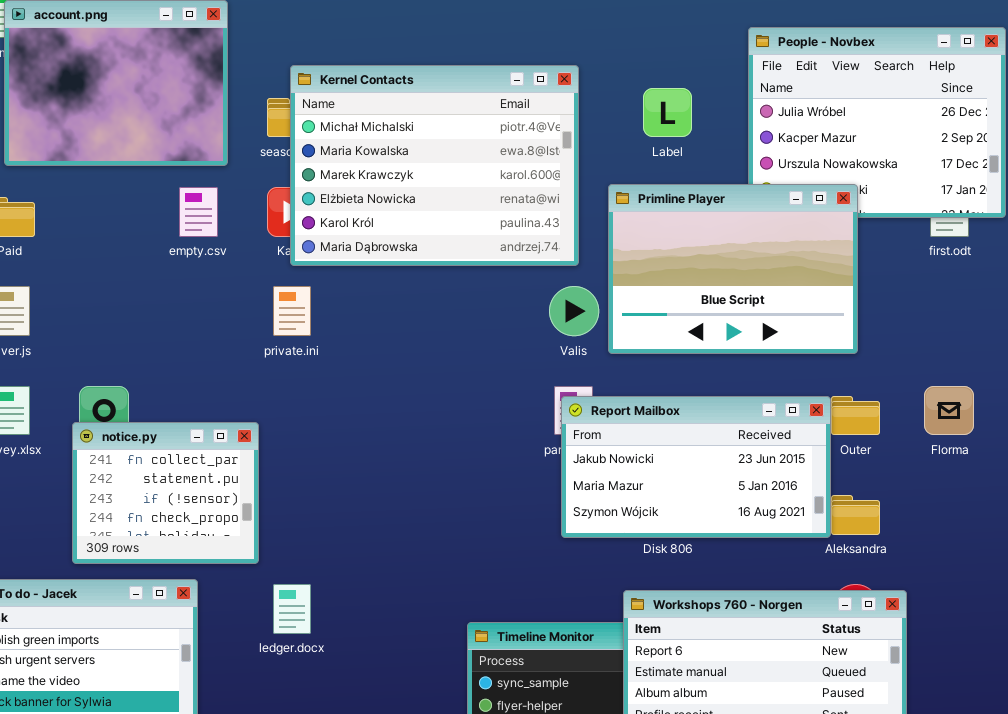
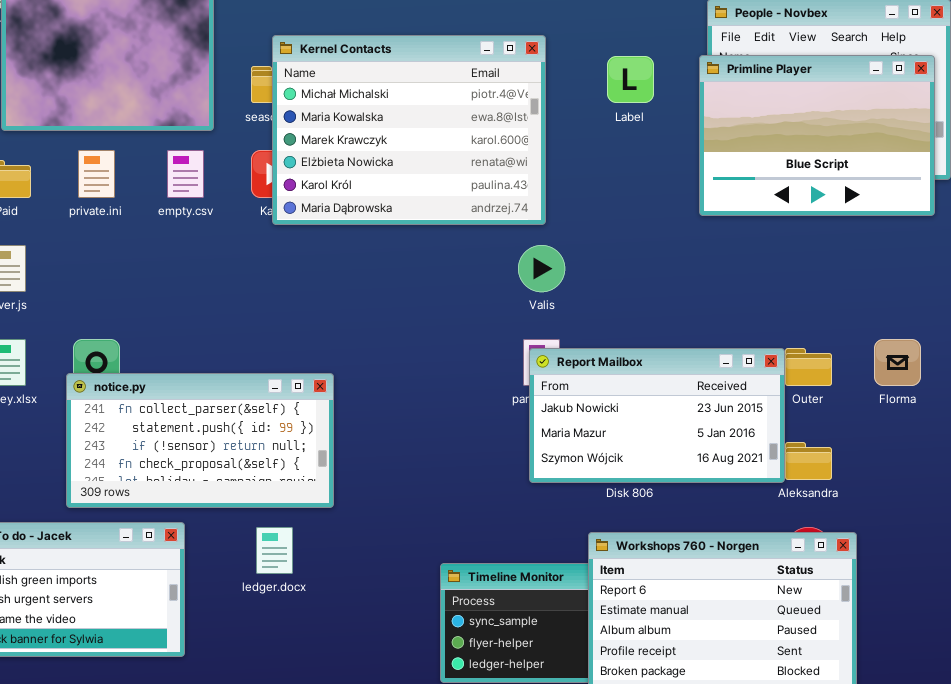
Primline Player: [608,184,858,354] -> [699,55,935,216], moved
private.ini: [273,286,311,336] -> [78,150,115,198], moved
notice.py: [72,422,259,564] -> [66,373,334,508], resized

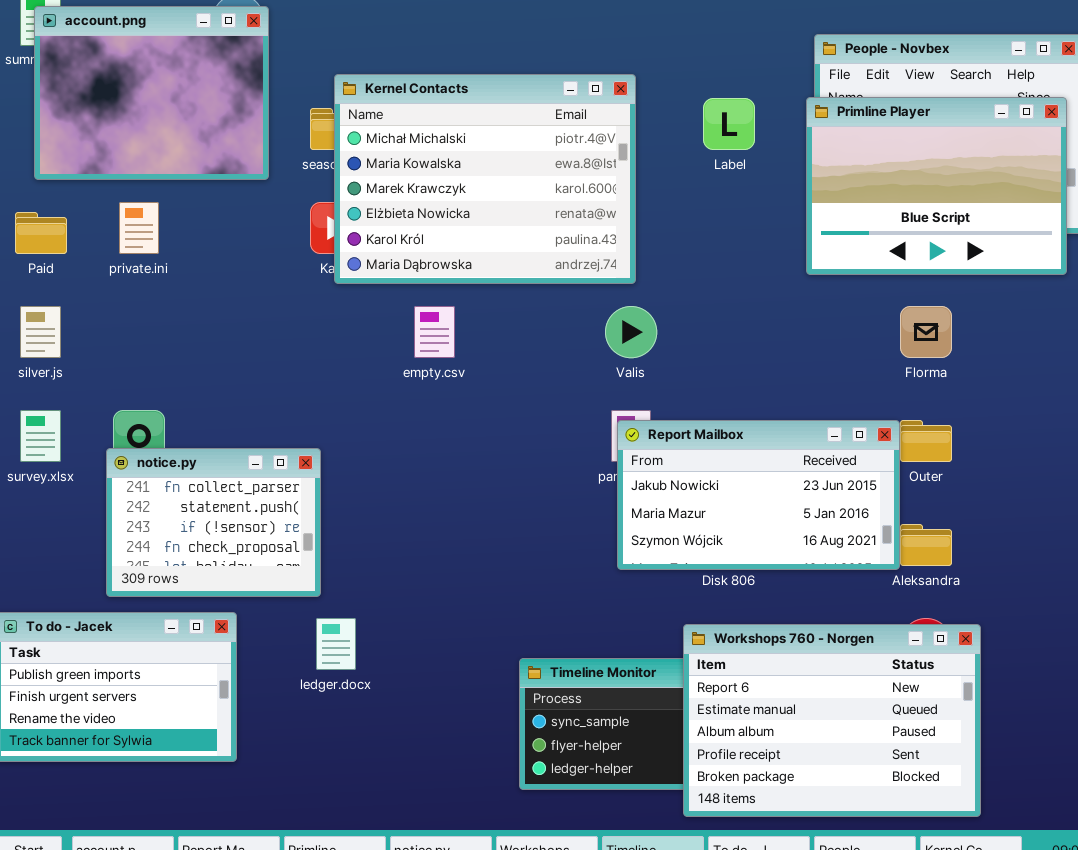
empty.csv: [167,150,204,198] -> [414,306,455,358], moved
Florma: [874,339,921,386] -> [900,306,952,358], moved
notice.py: [66,373,334,508] -> [106,448,321,597], resized

